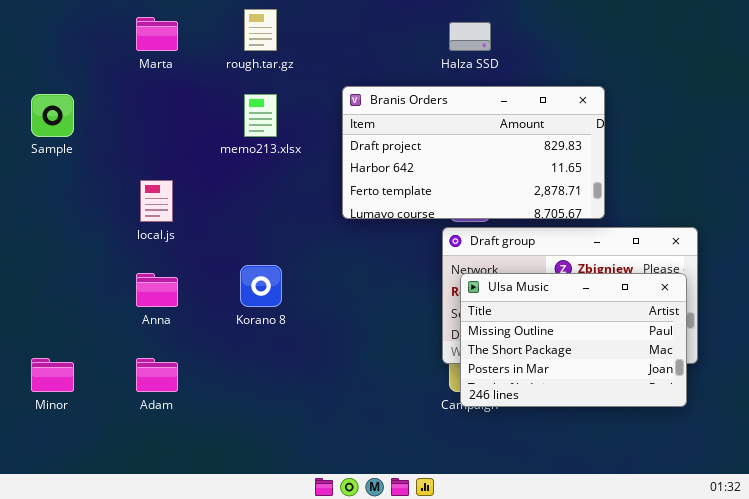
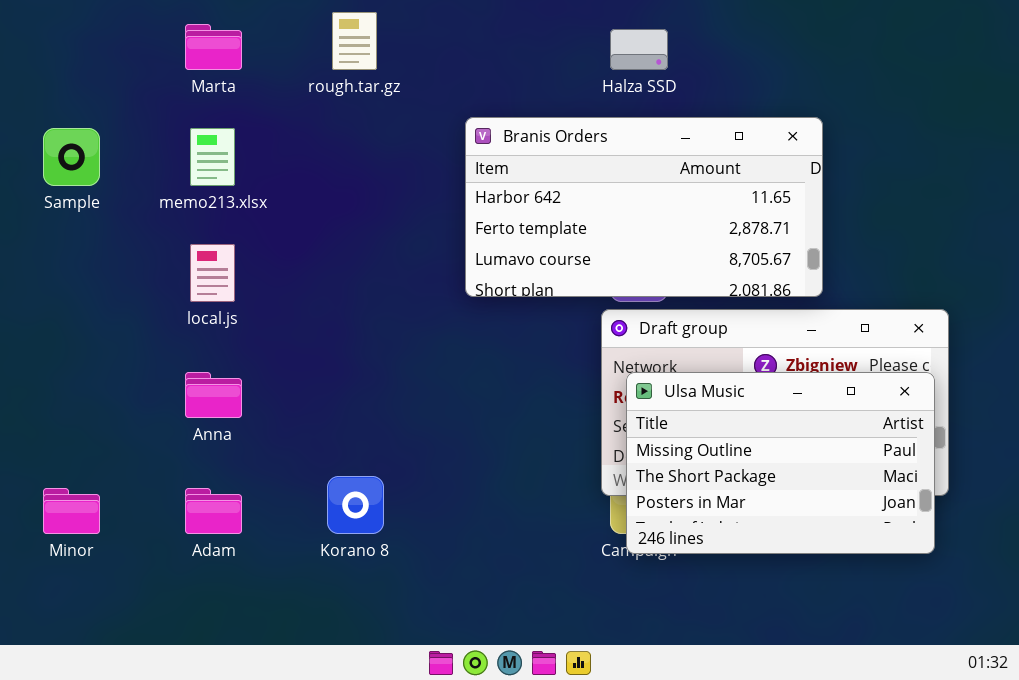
Branis Orders: [342,86,605,219] -> [465,117,823,297], scrolled down 1 row
memo213.xlsx: [244,94,277,137] -> [190,128,235,186], moved
Korano 8: [240,265,282,307] -> [327,476,384,534], moved

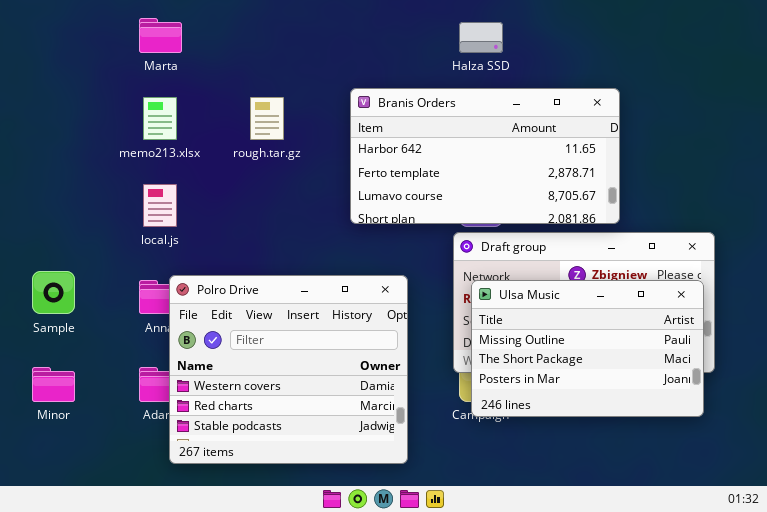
rough.tar.gz: [332,12,377,70] -> [250,97,284,140], moved
Sample: [43,128,100,186] -> [32,271,75,314], moved
Polro Drive: none -> [169,275,408,464], opened

